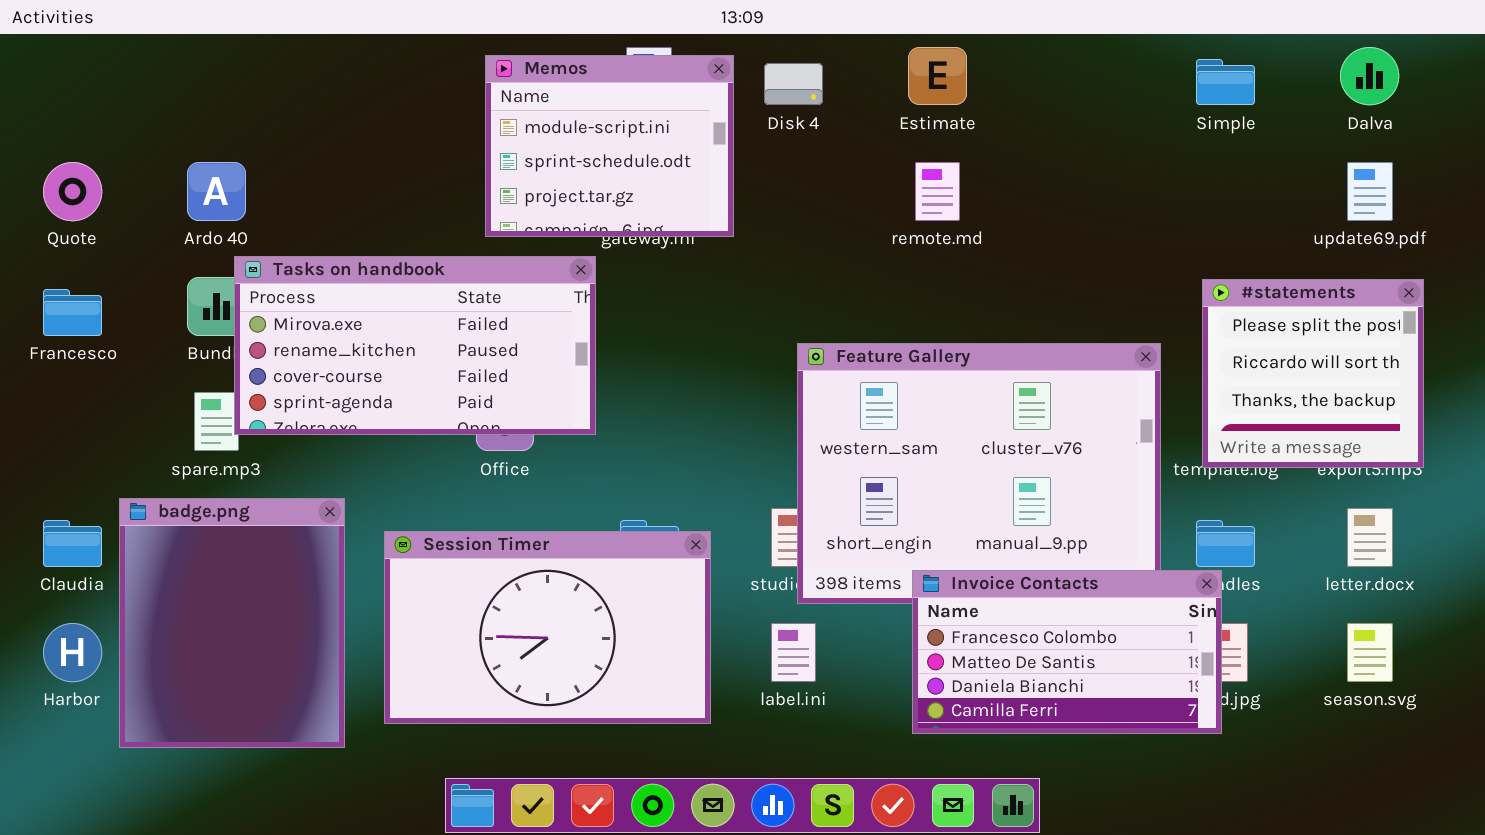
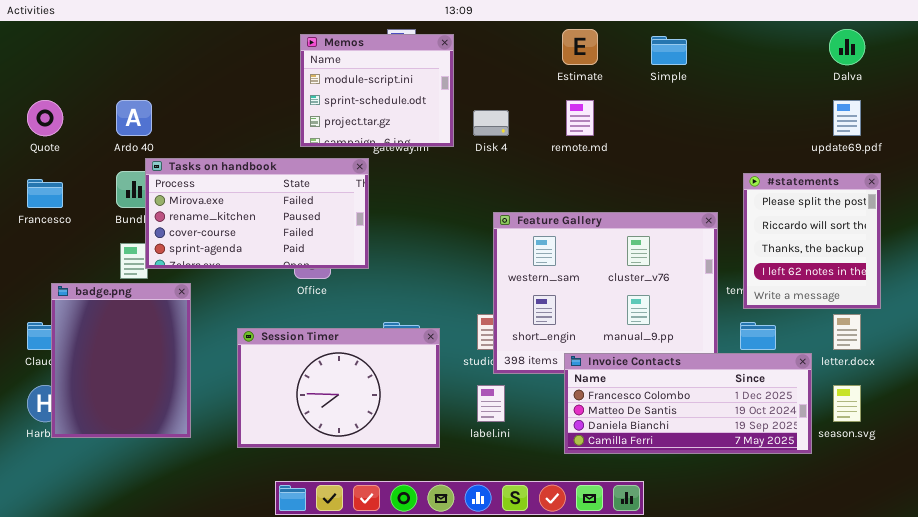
Simple: [1196,59,1255,105] -> [651,36,687,65], moved
Disk 4: [764,63,823,105] -> [473,110,509,136], moved
#statements: [1202,279,1424,468] -> [743,173,881,309], resized
badge.png: [119,498,345,748] -> [51,283,191,438], moved
Invoice Contacts: [912,570,1222,734] -> [564,353,812,454], resized

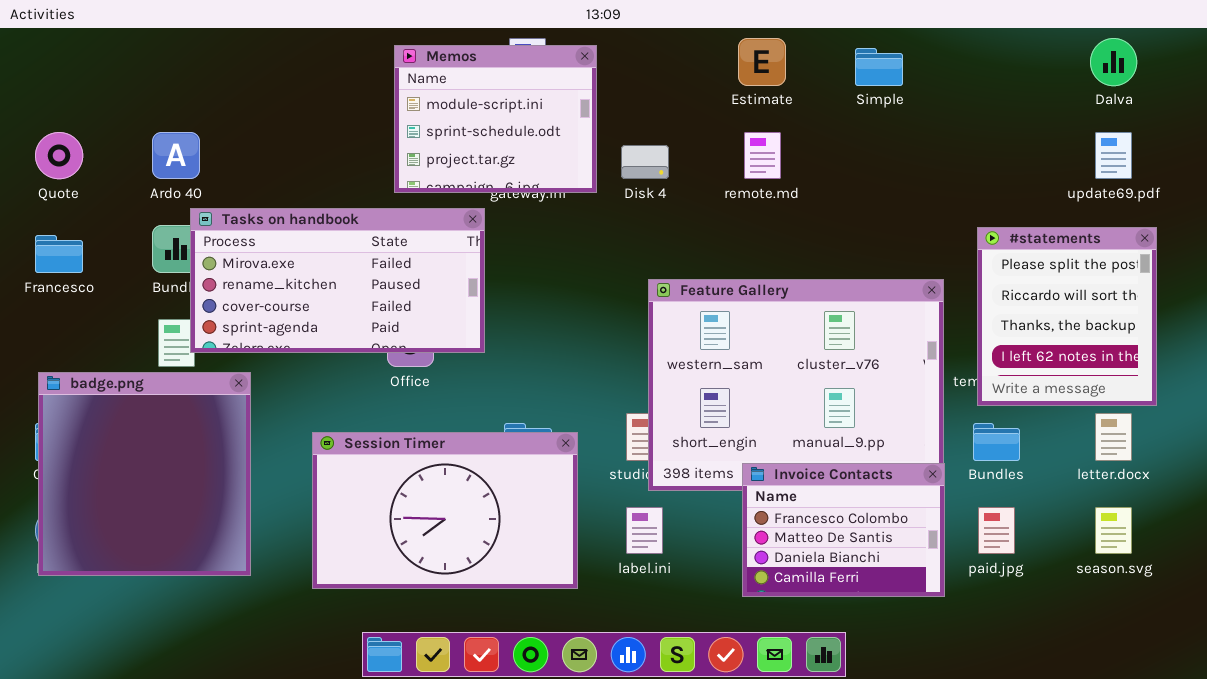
badge.png: [51,283,191,438] -> [38,372,251,576], resized
Invoice Contacts: [564,353,812,454] -> [742,463,945,597], resized

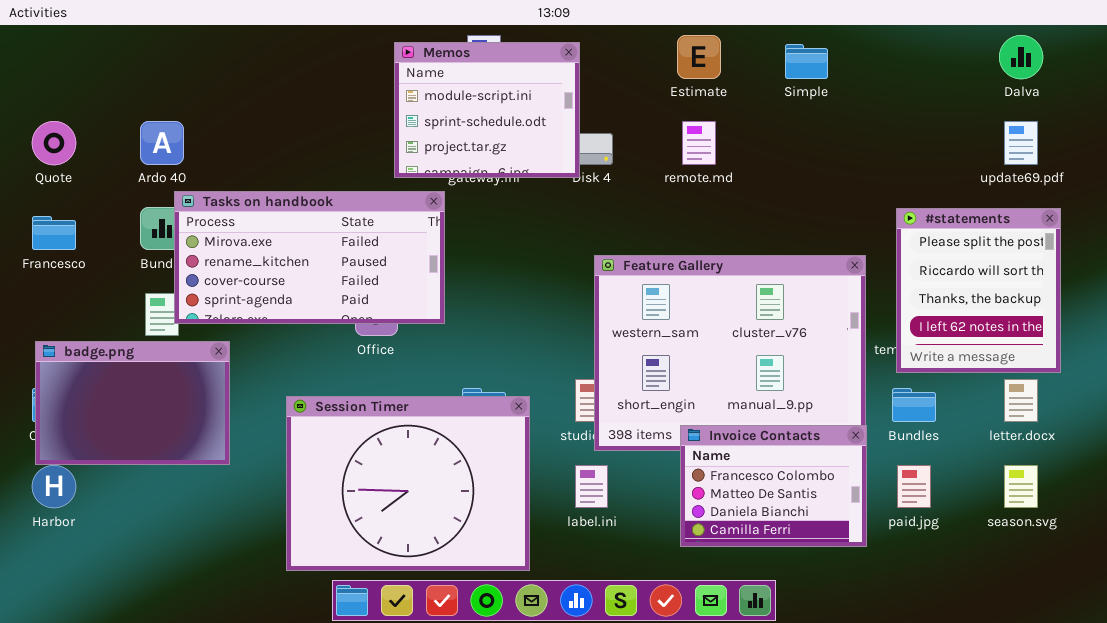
Memos: [394,45,597,193] -> [394,42,580,178], moved
badge.png: [38,372,251,576] -> [35,341,230,465], resized
Session Timer: [312,432,578,589] -> [286,396,530,571], resized

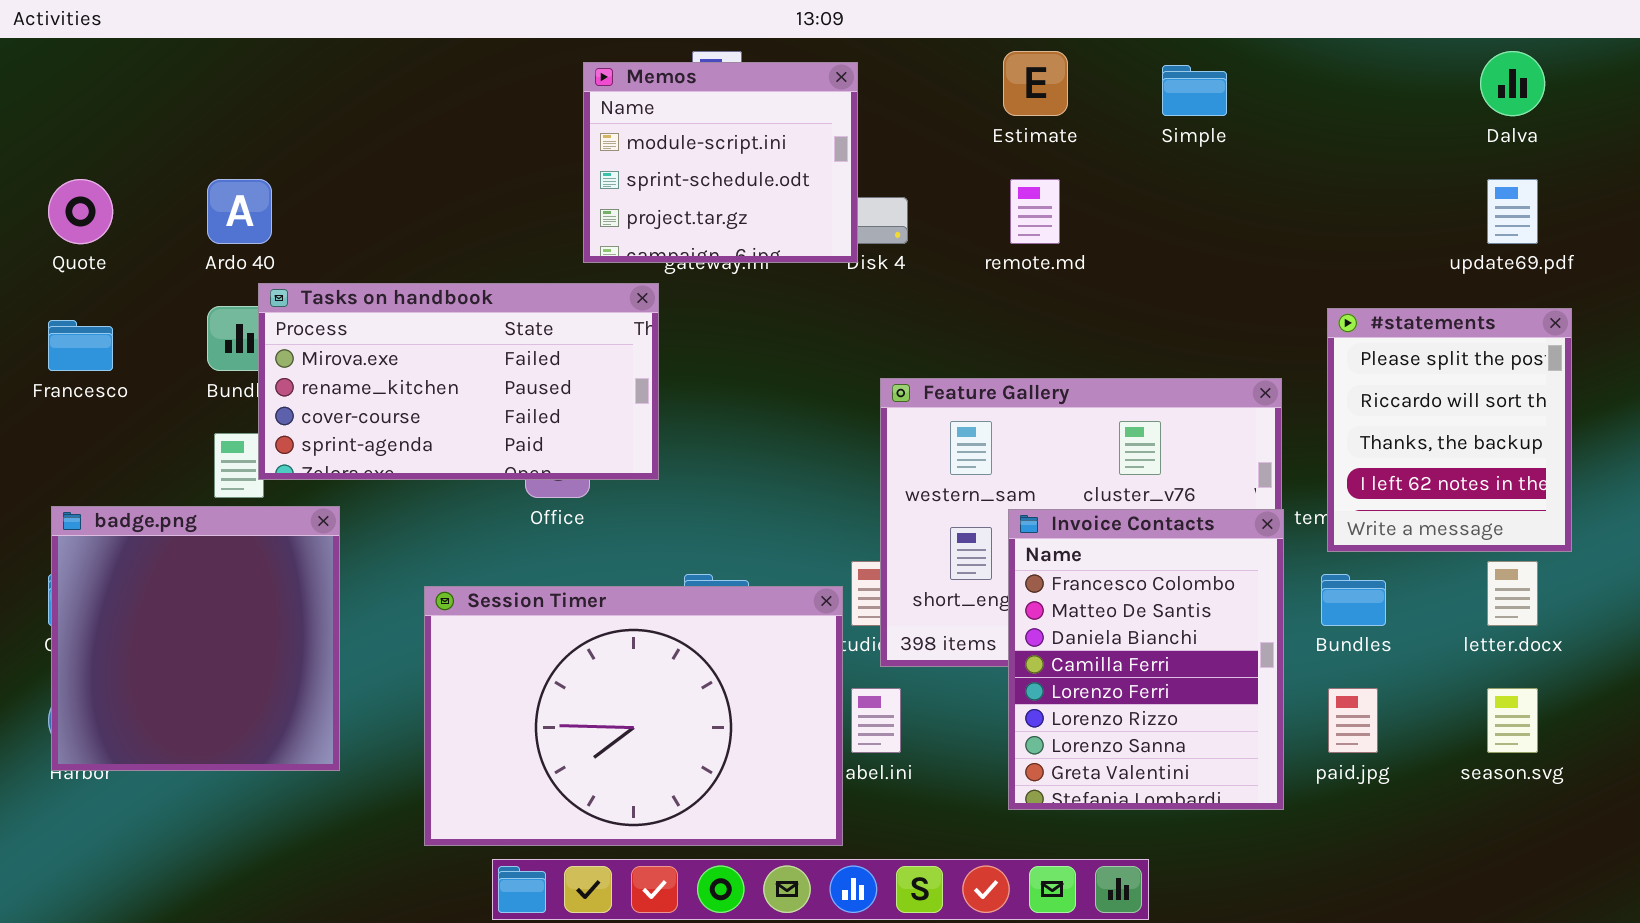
badge.png: [35,341,230,465] -> [51,506,340,771], resized
Session Timer: [286,396,530,571] -> [424,586,843,846], resized
Invoice Contacts: [680,425,867,547] -> [1008,509,1284,810], resized

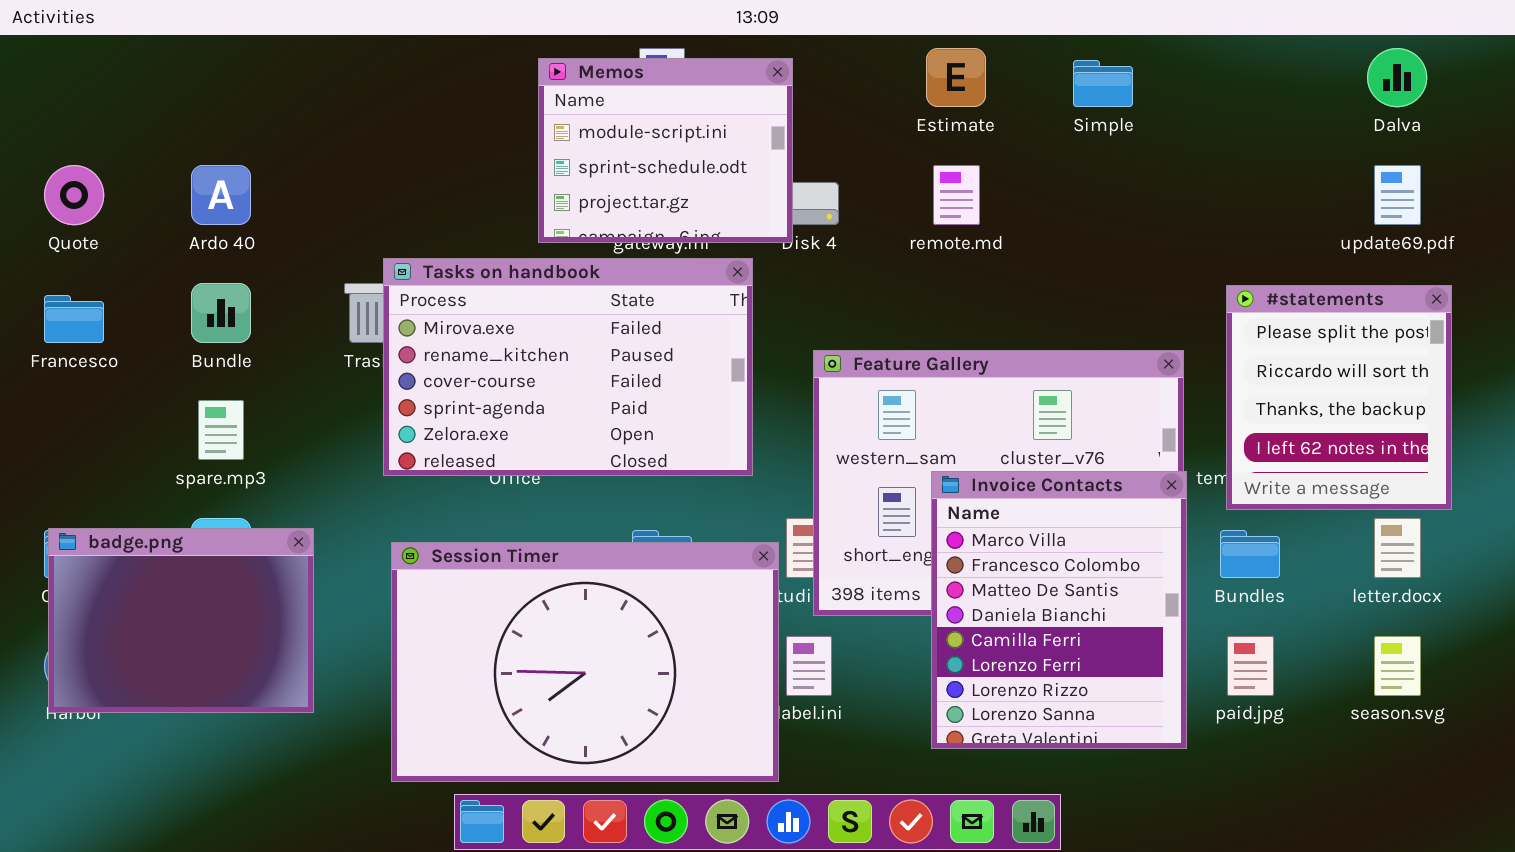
Tasks on handbook: [258,283,659,480] -> [383,258,753,476], moved, resized
badge.png: [51,506,340,771] -> [48,528,314,713], resized
Invoice Contacts: [1008,509,1284,810] -> [931,471,1187,749], scrolled up 1 row

